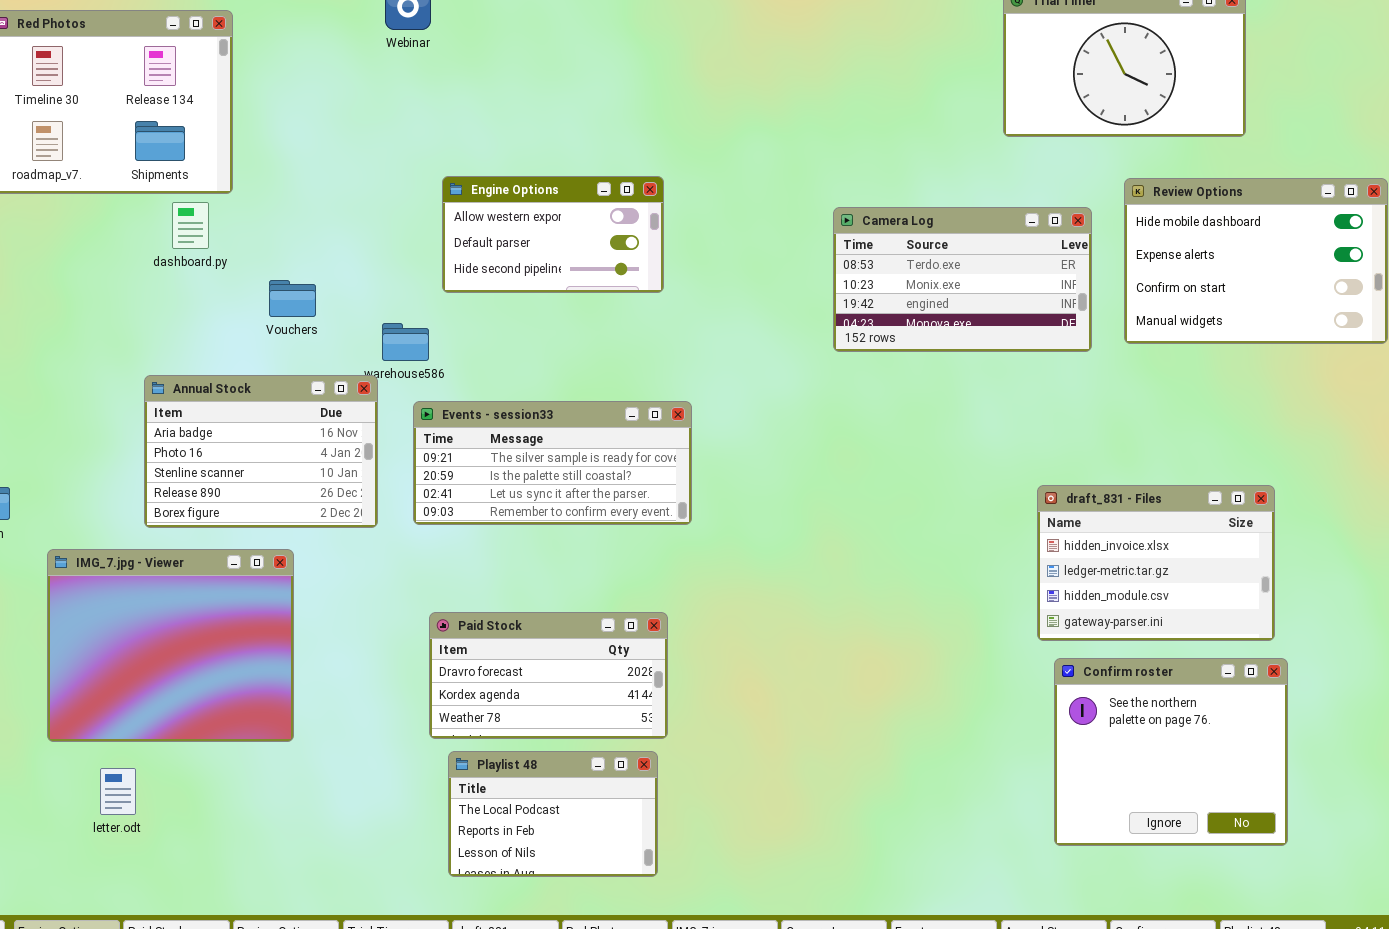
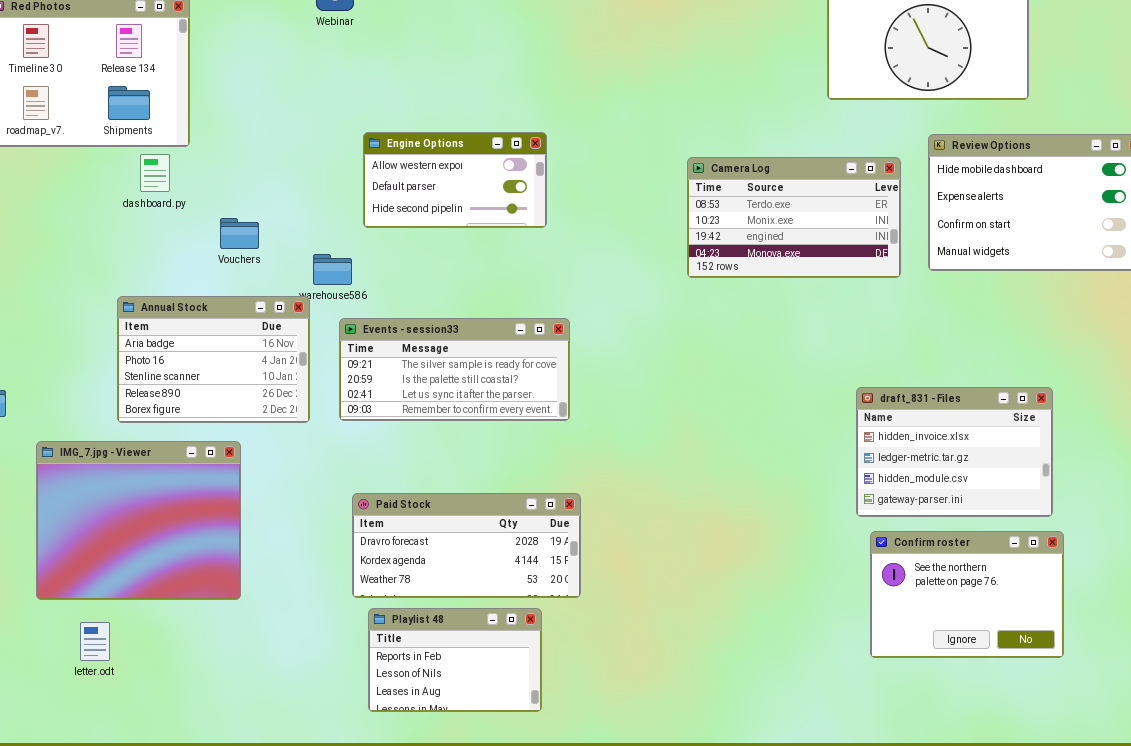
Paid Stock: [429,612,668,739] -> [352,493,581,598], resized
Confirm roster: [1054,658,1288,846] -> [870,531,1064,658], resized
Playlist 48: [448,751,658,877] -> [368,608,542,712], scrolled down 1 row

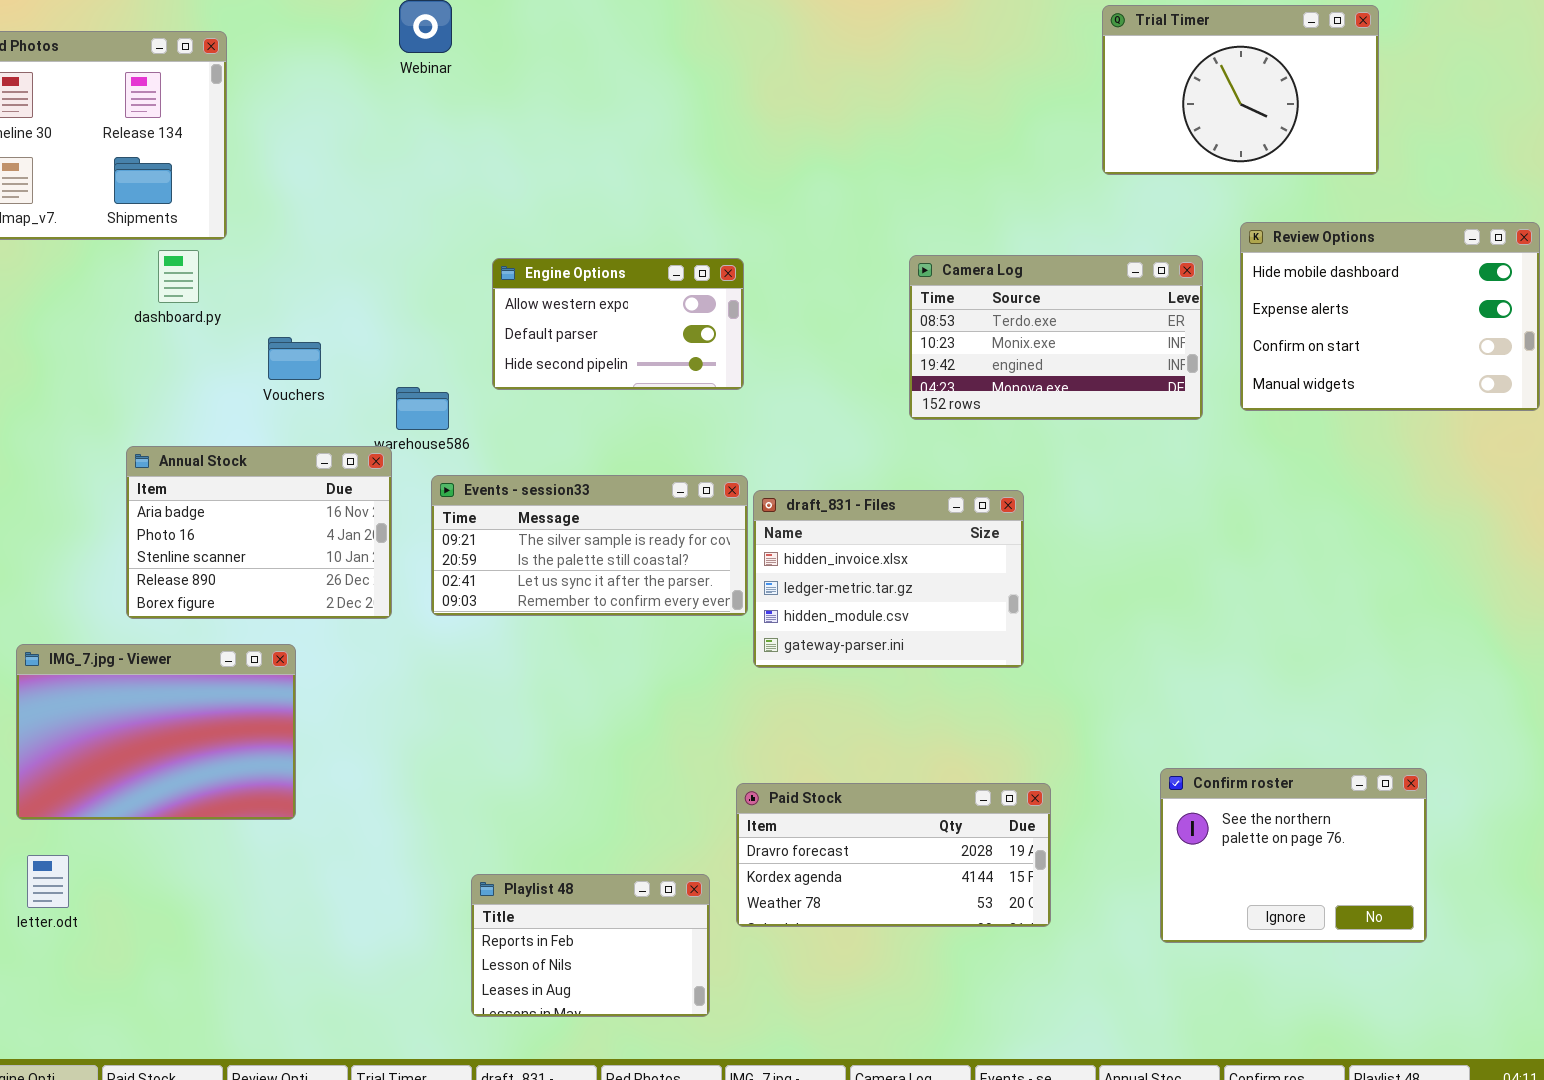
Engine Options: [363,132,547,228] -> [492,258,744,390], moved
draft_831 - Files: [856,387,1053,517] -> [753,490,1024,668], moved
IMG_7.jpg - Viewer: [36,441,241,600] -> [16,644,296,820], resized
Paid Stock: [352,493,581,598] -> [736,783,1051,927], moved
letter.odt: [80,622,110,661] -> [27,855,69,908], moved

